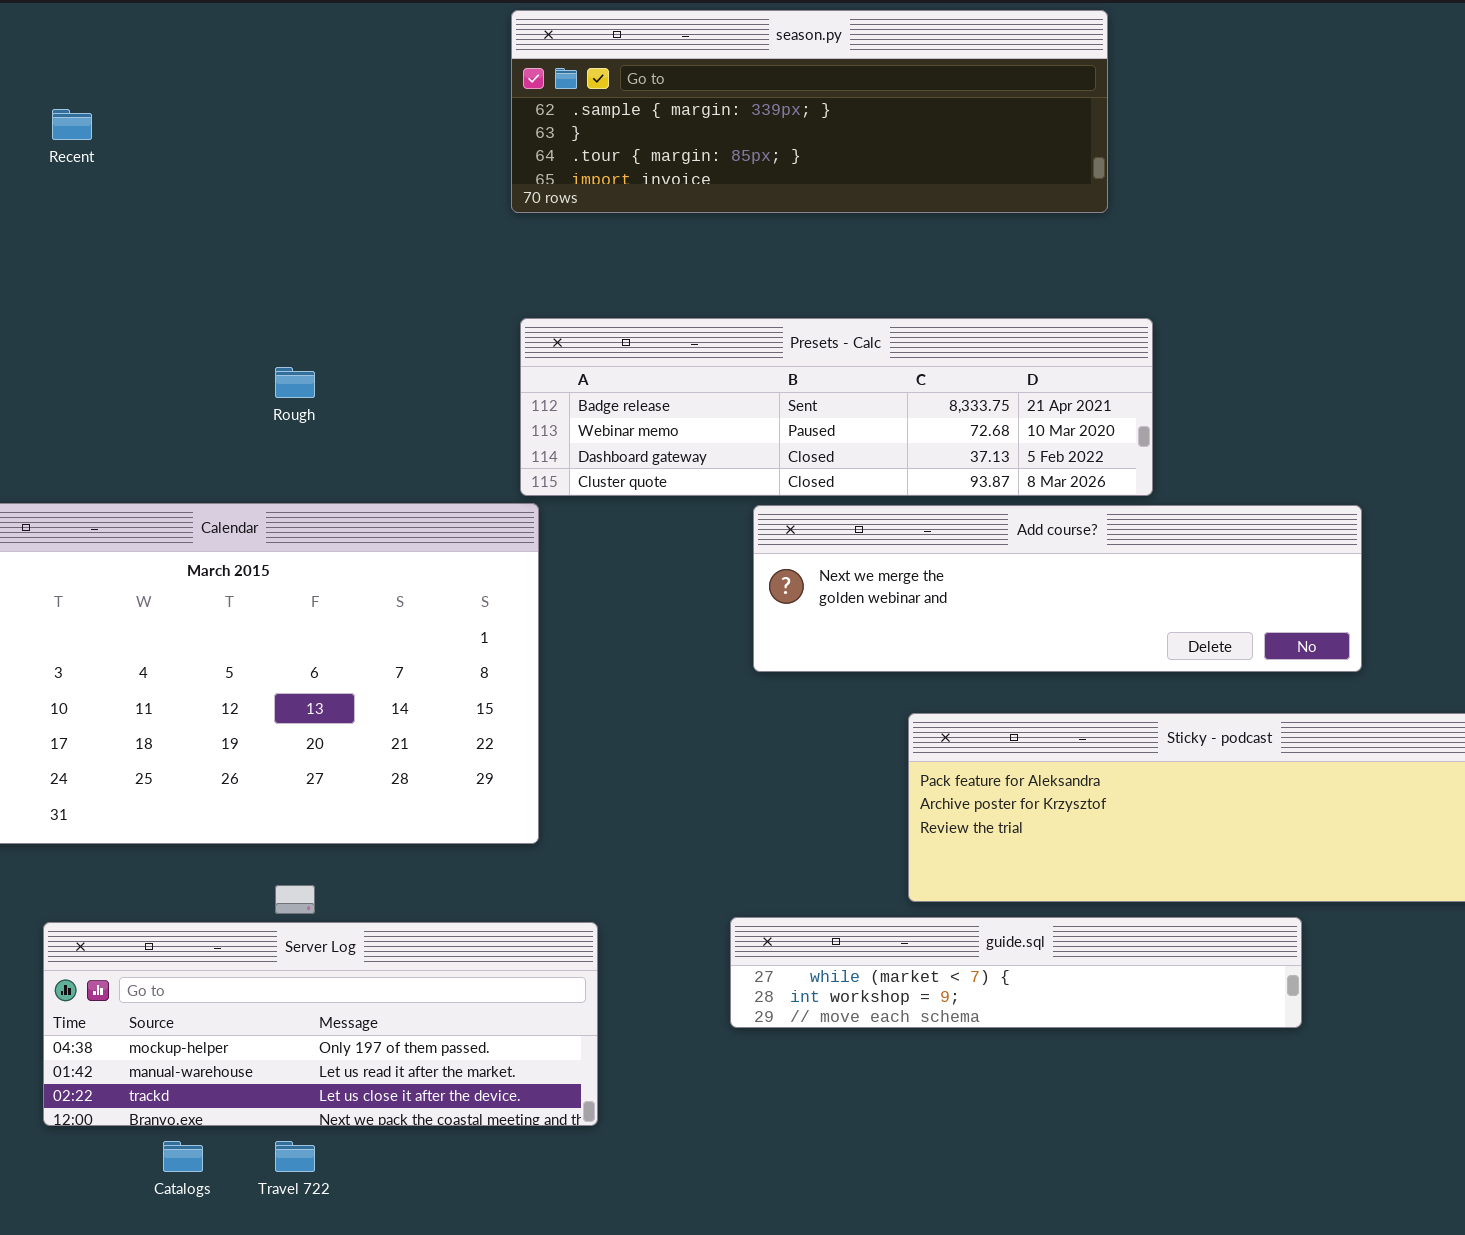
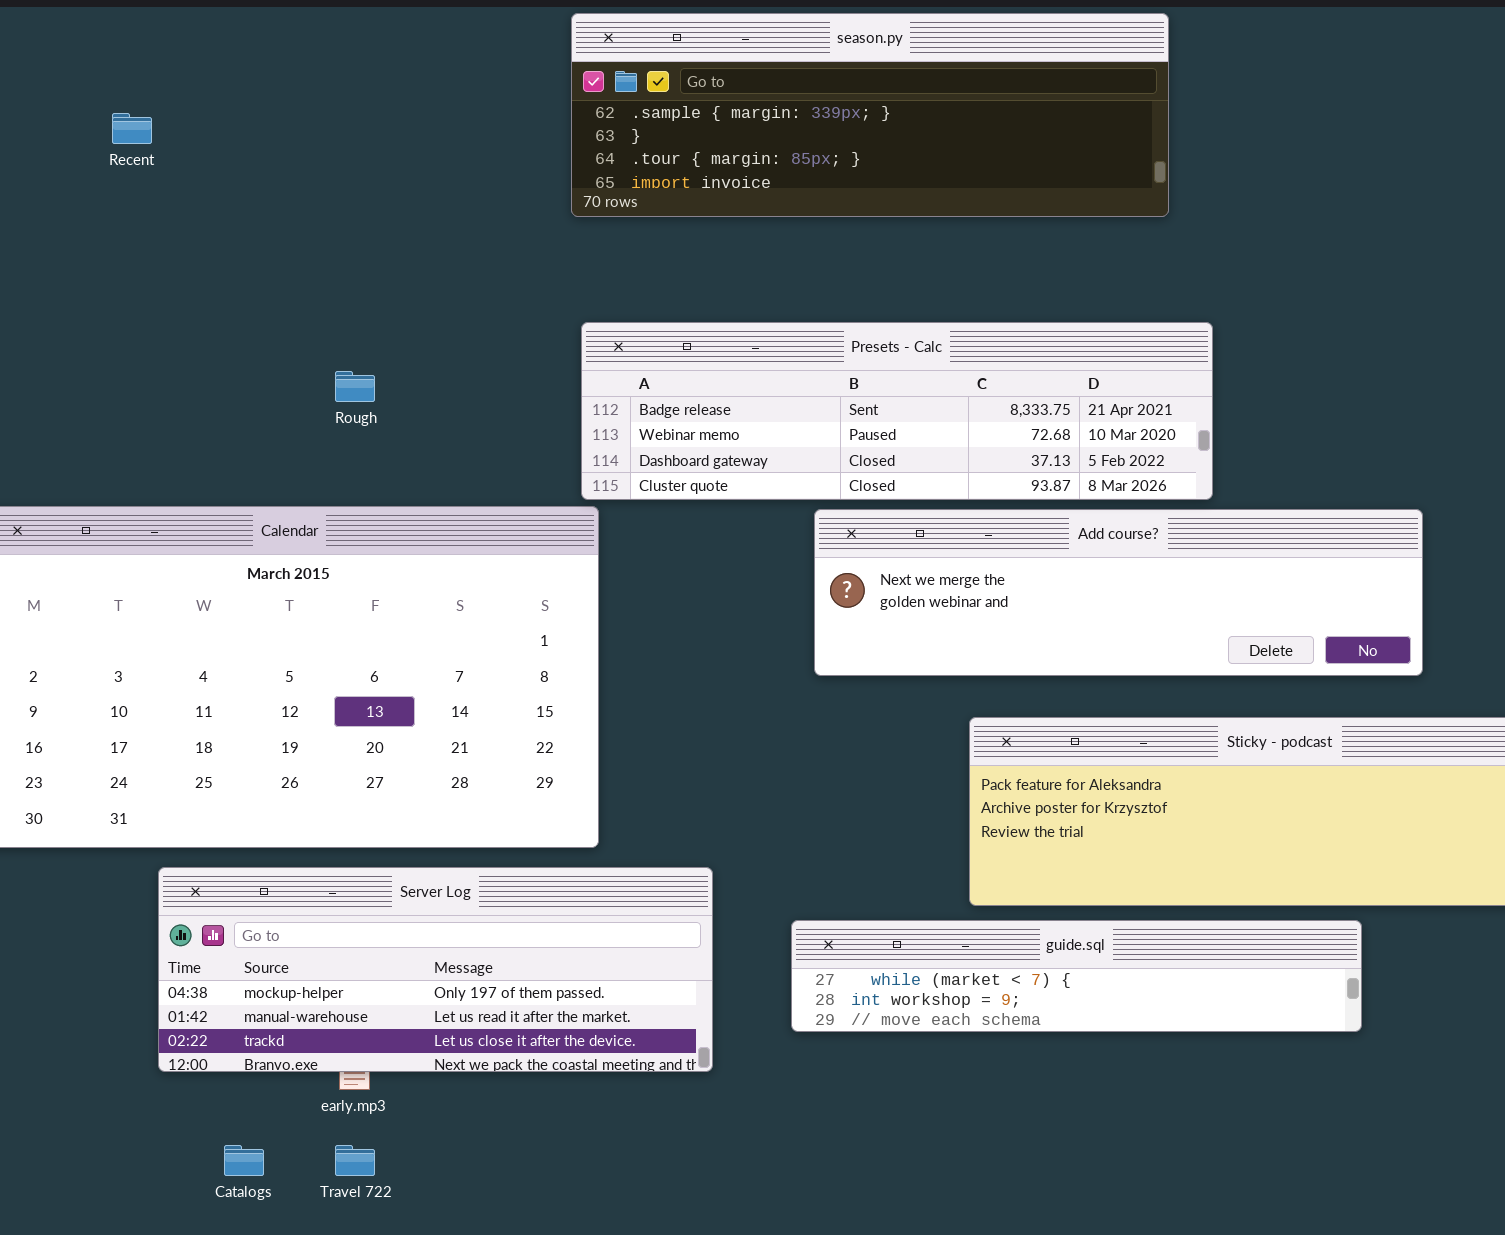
Server Log: [43,922,598,1126] -> [158,867,713,1072], moved

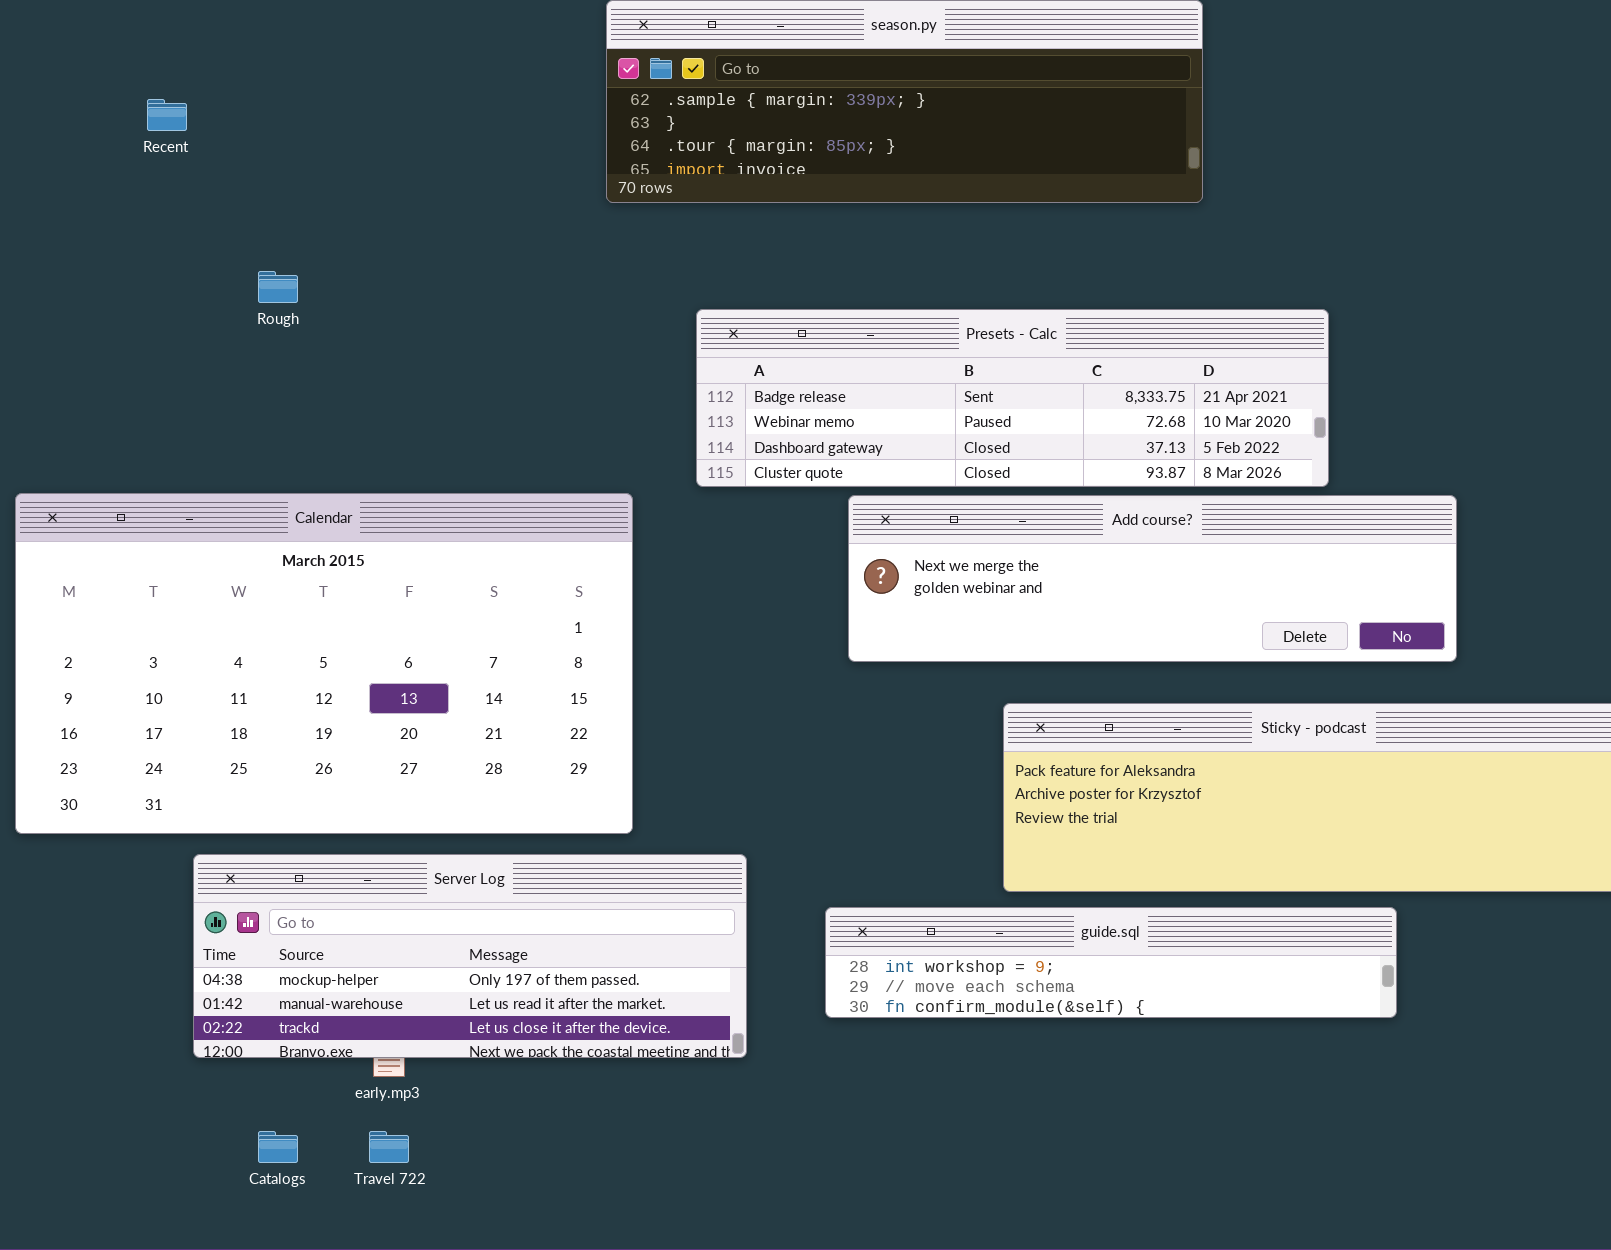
Presets - Calc: [581,322,1213,500] -> [696,309,1329,487], moved
Rough: [335,371,375,402] -> [258,271,298,303], moved
guide.sql: [791,920,1362,1032] -> [825,907,1397,1018], scrolled down 1 row

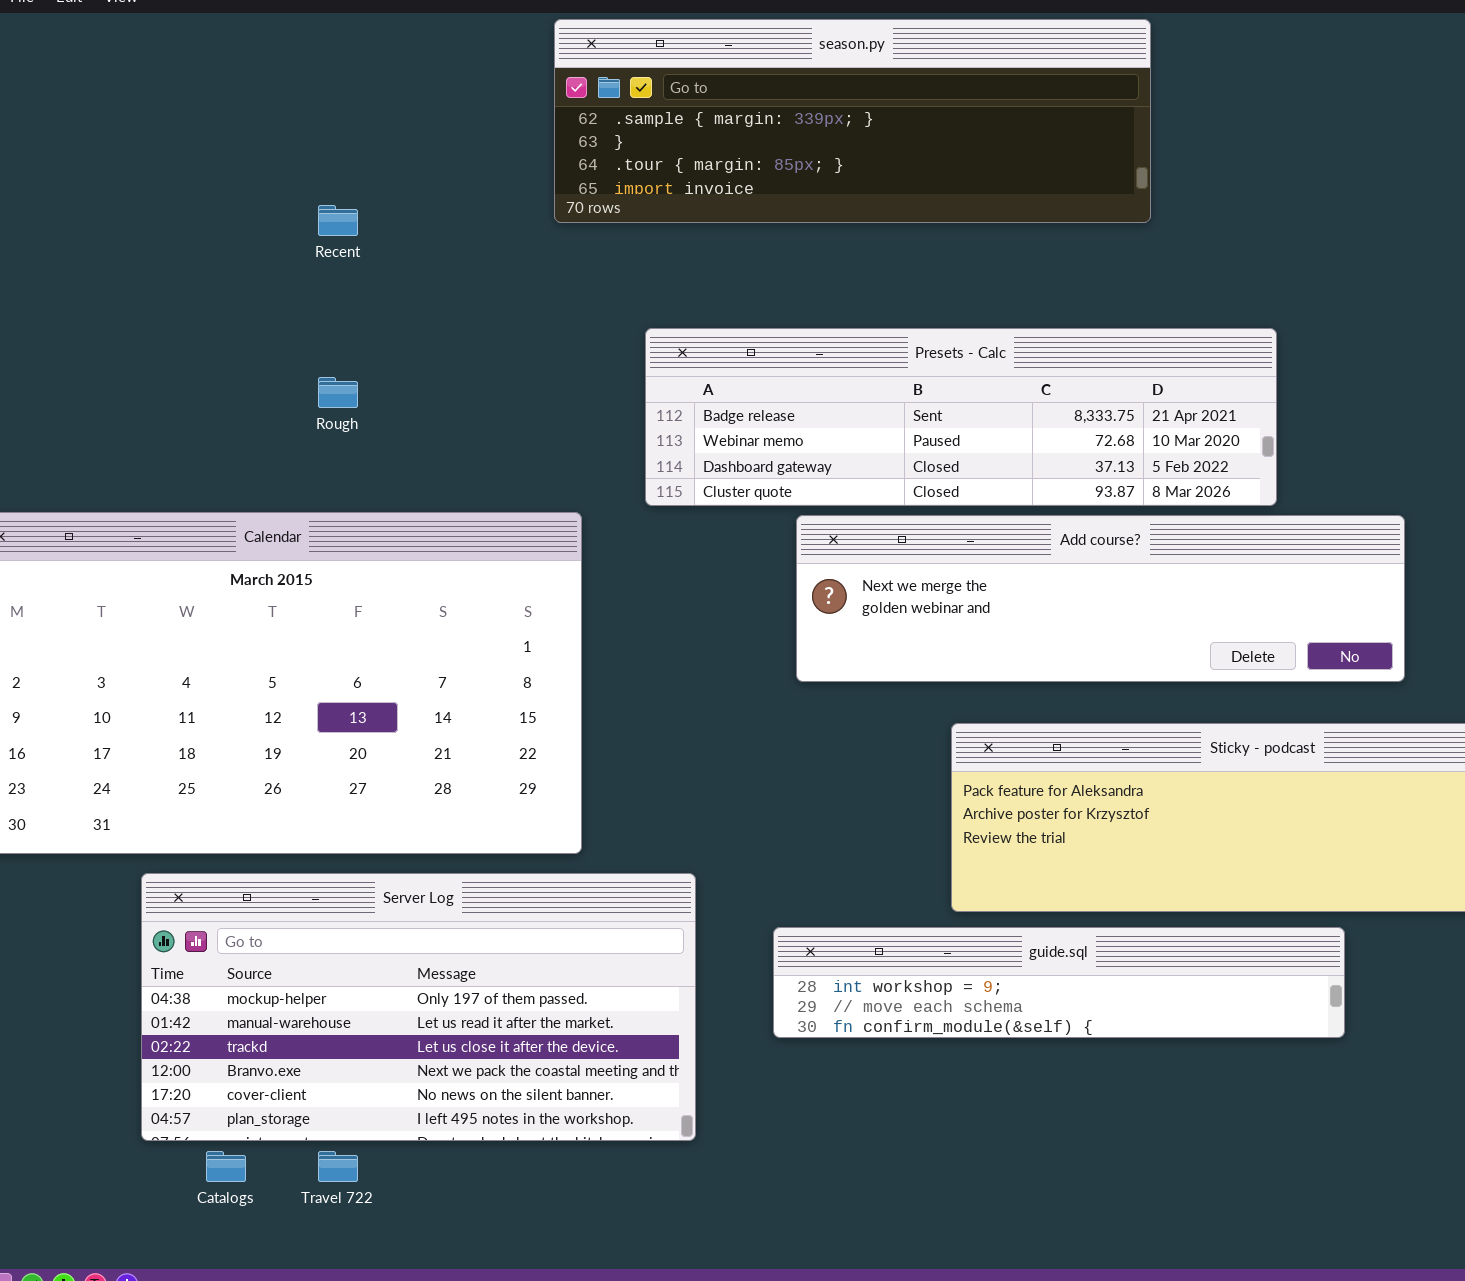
Recent: [147,99,187,131] -> [318,205,358,236], moved
Rough: [258,271,298,303] -> [318,377,358,408], moved
Server Log: [193,854,747,1058] -> [141,873,696,1141], resized

